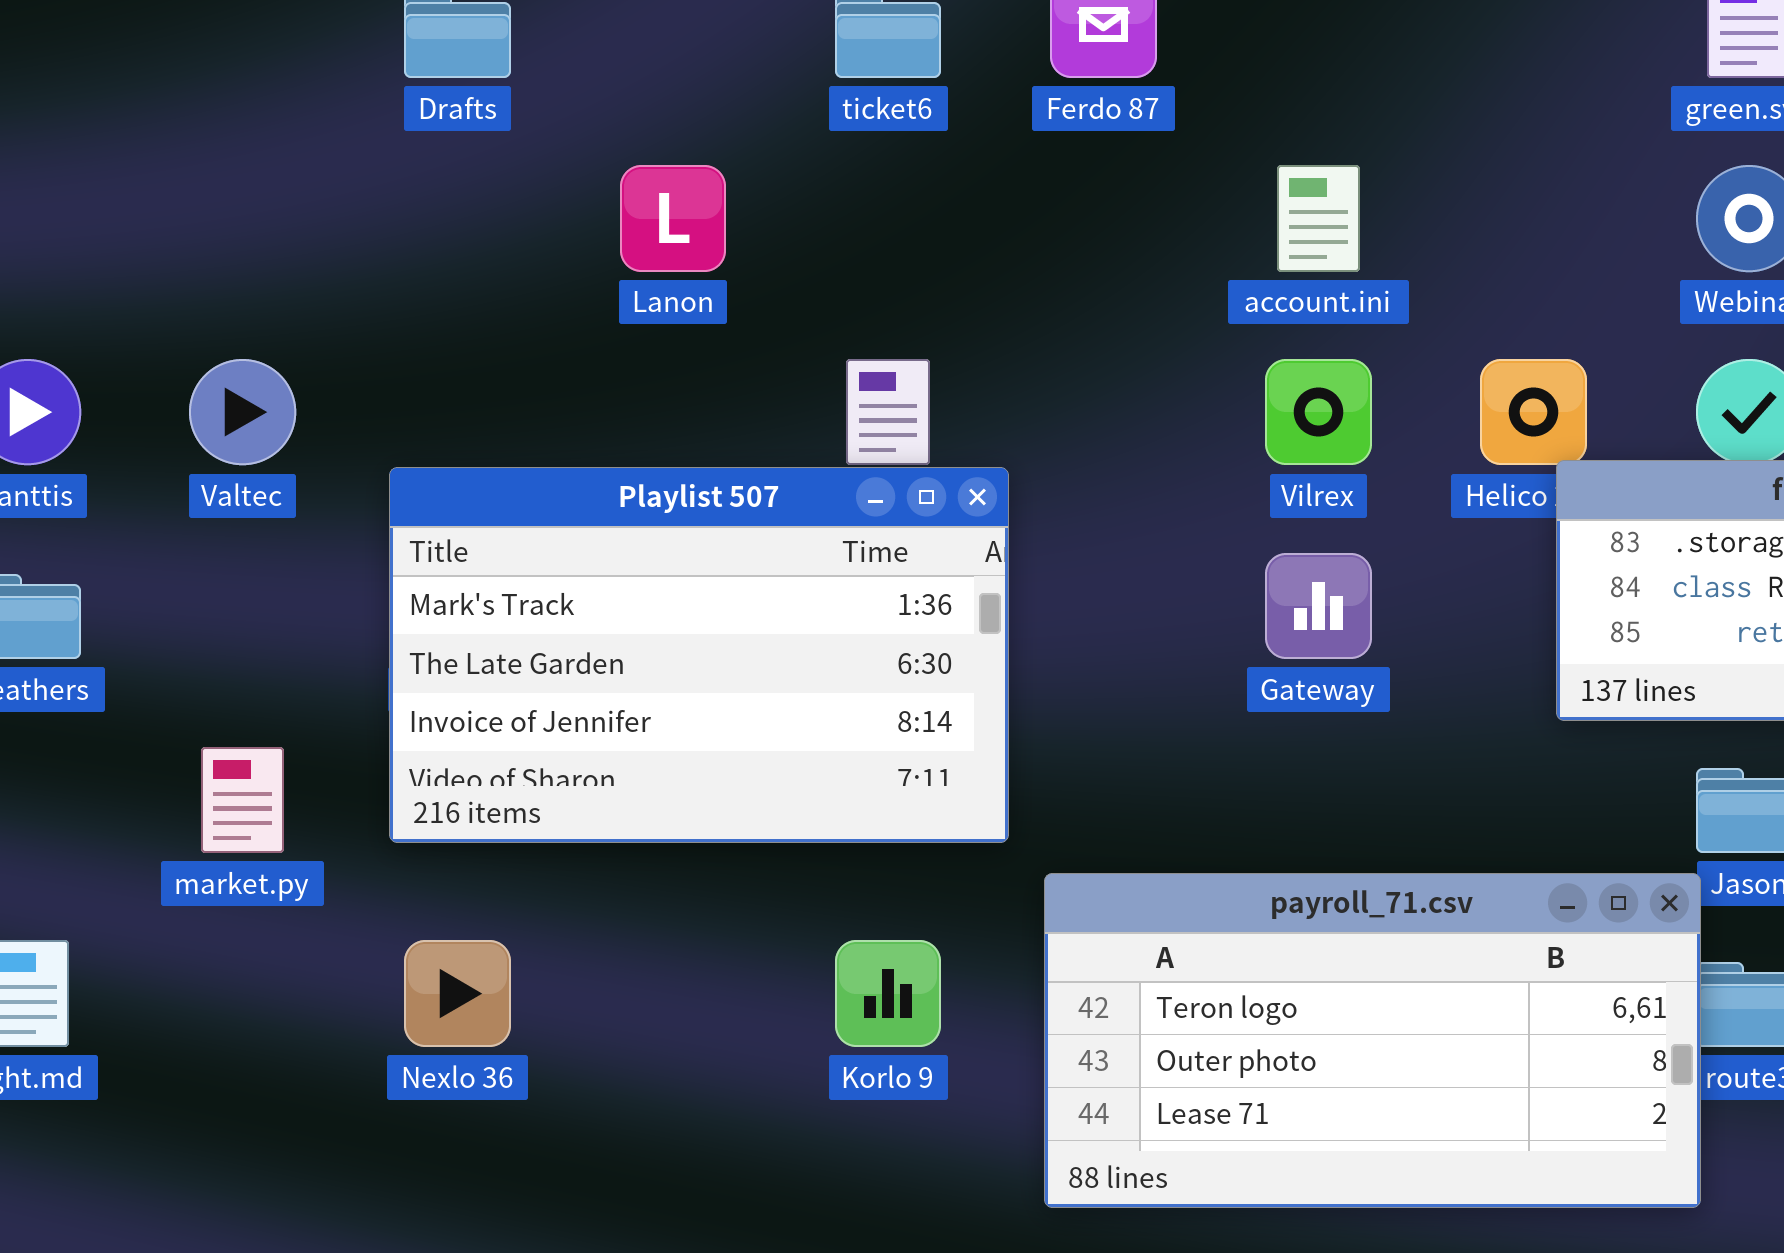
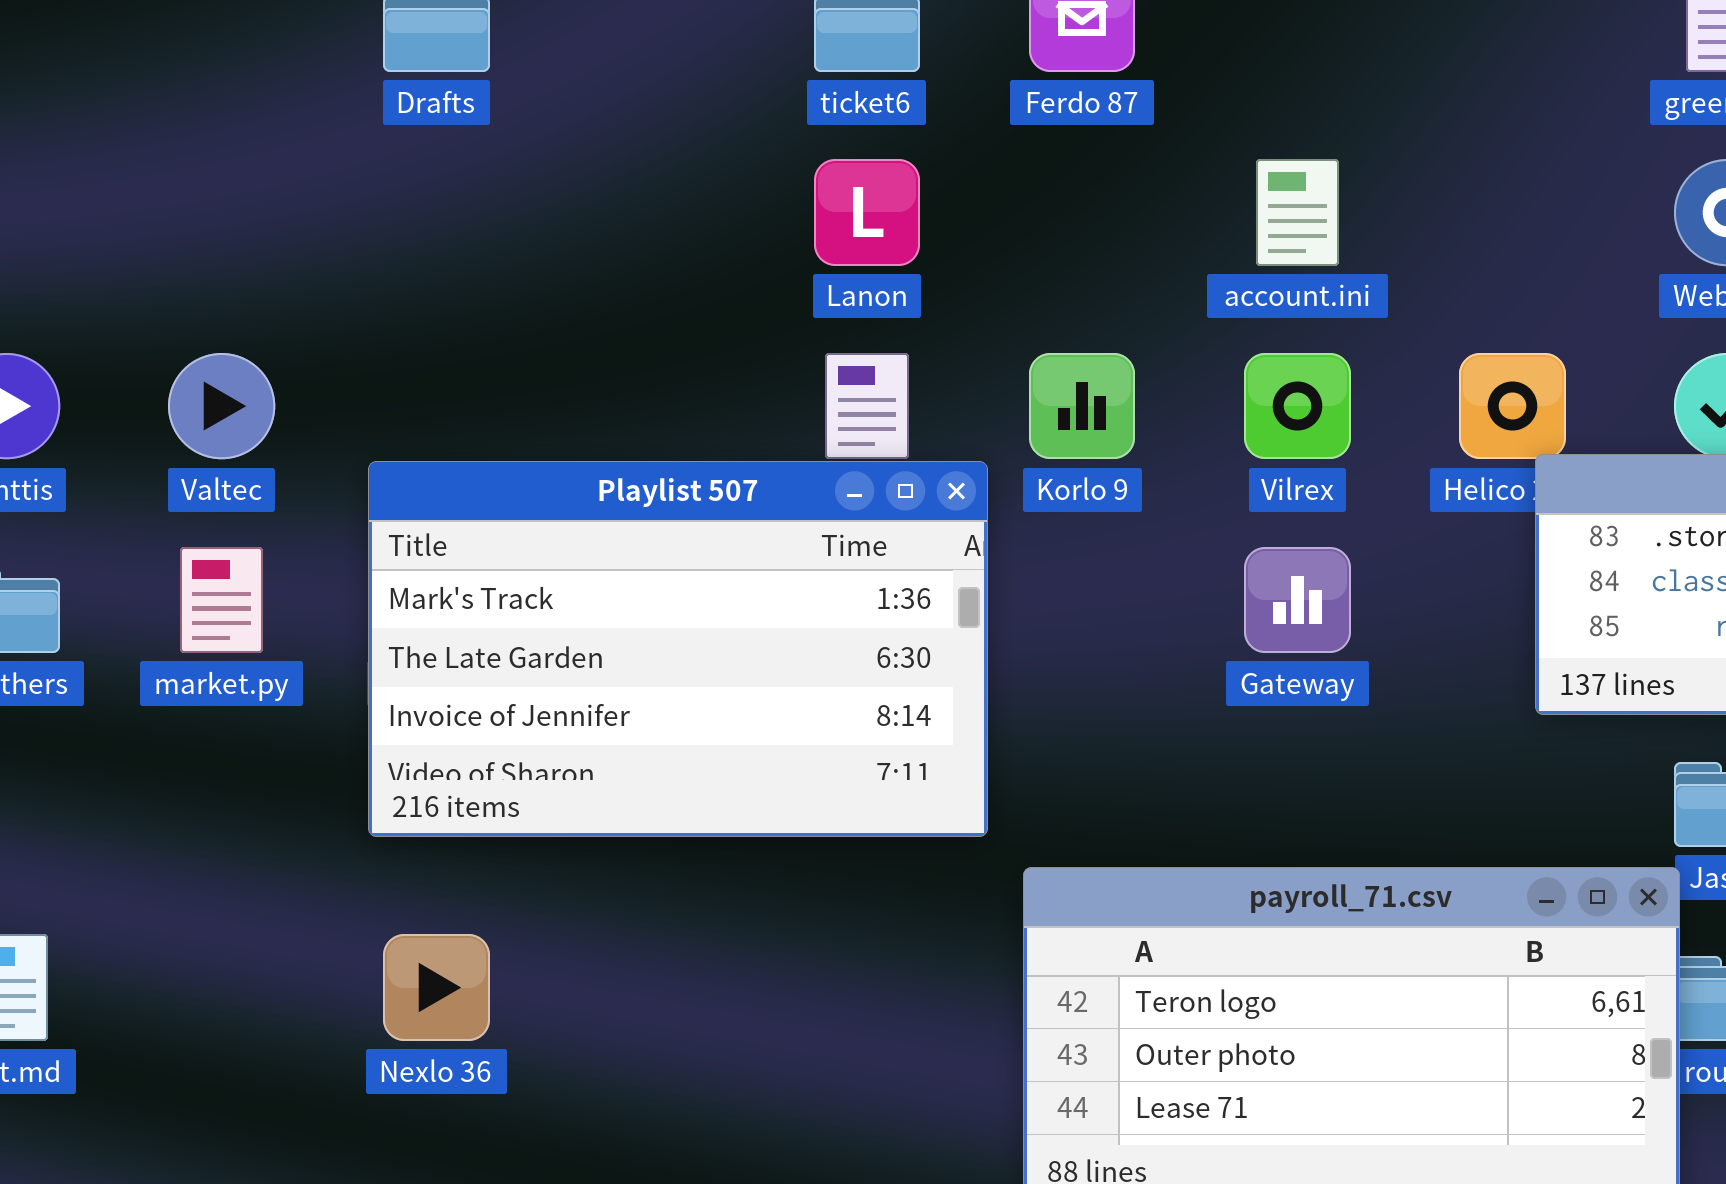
Lanon: [620,165,726,272] -> [814,159,920,266], moved
market.py: [201,747,284,853] -> [180,547,263,653], moved
Korlo 9: [835,940,941,1047] -> [1029,353,1135,459], moved

